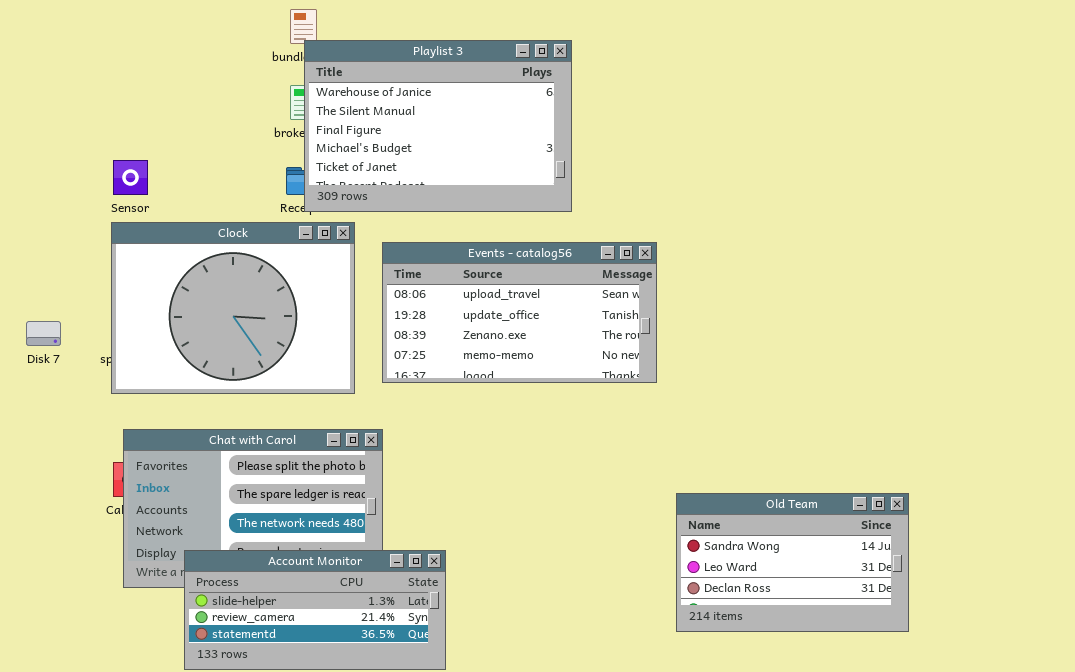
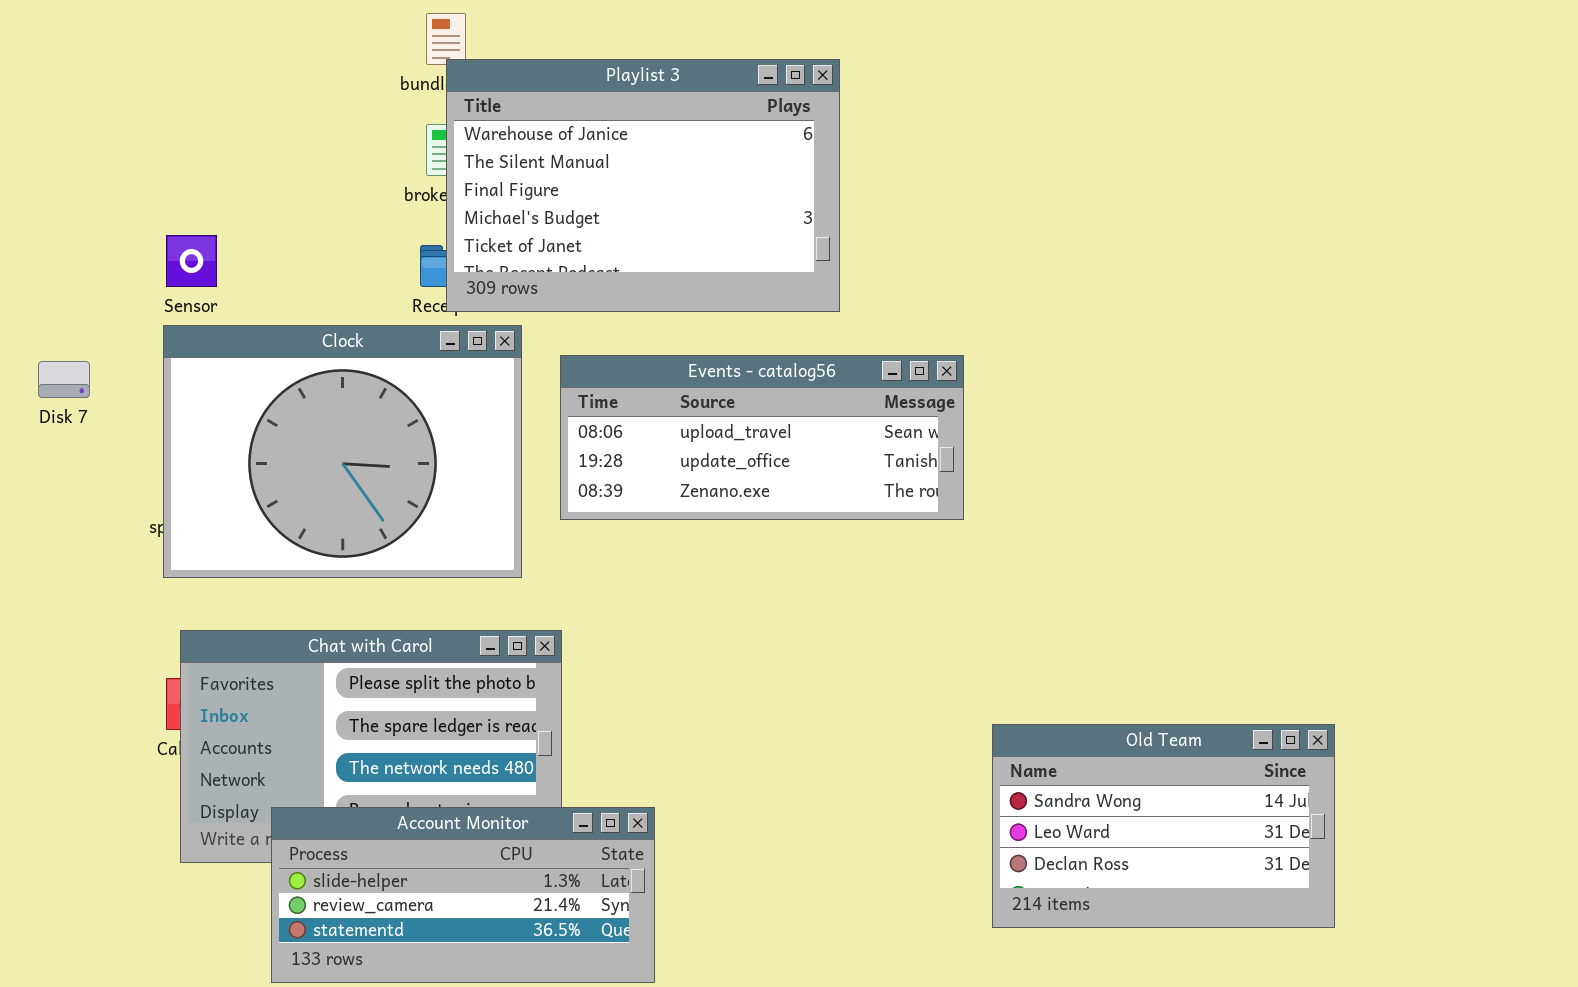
Events - catalog56: [382,242,657,383] -> [560,355,964,520], resized
Disk 7: [26,321,61,346] -> [38,361,90,398], moved

